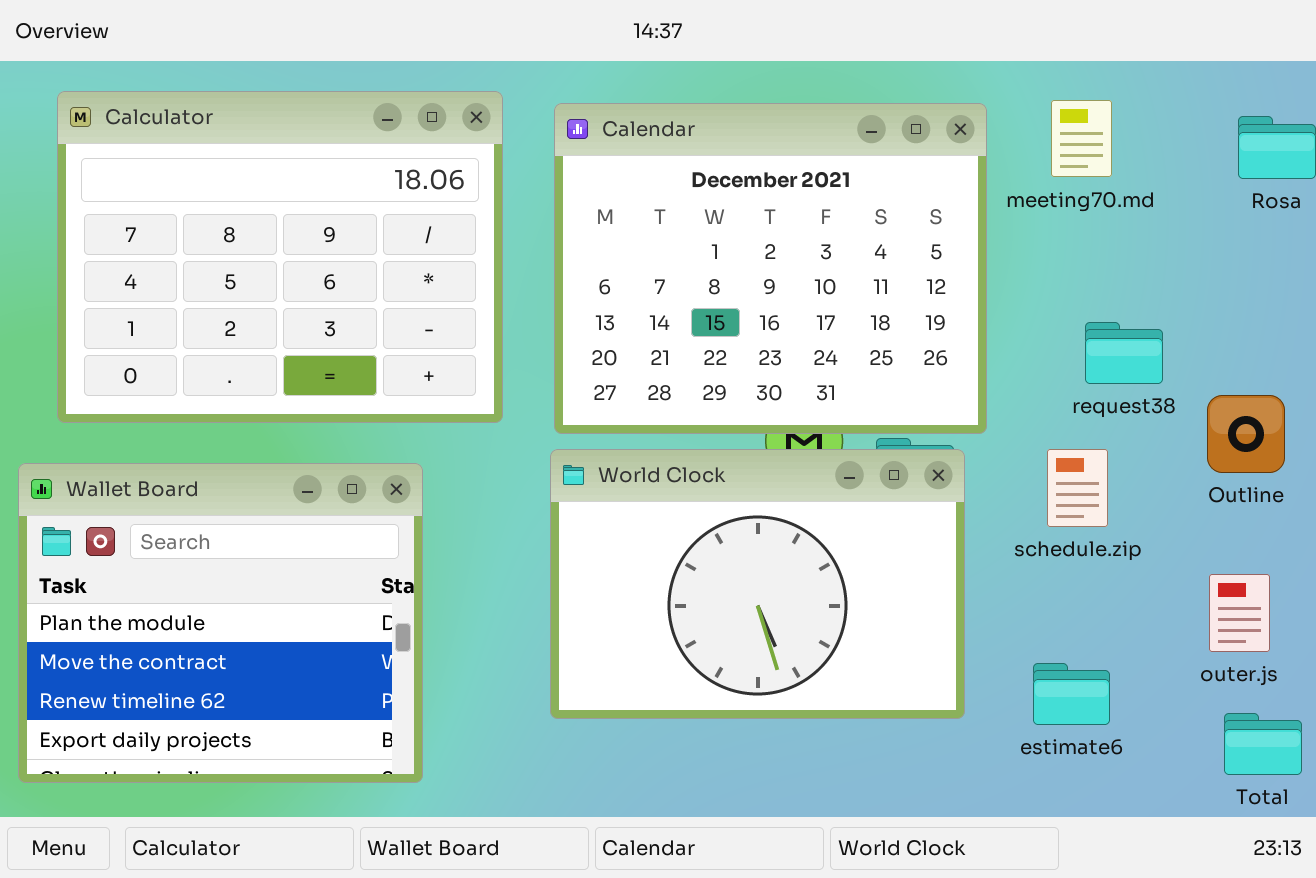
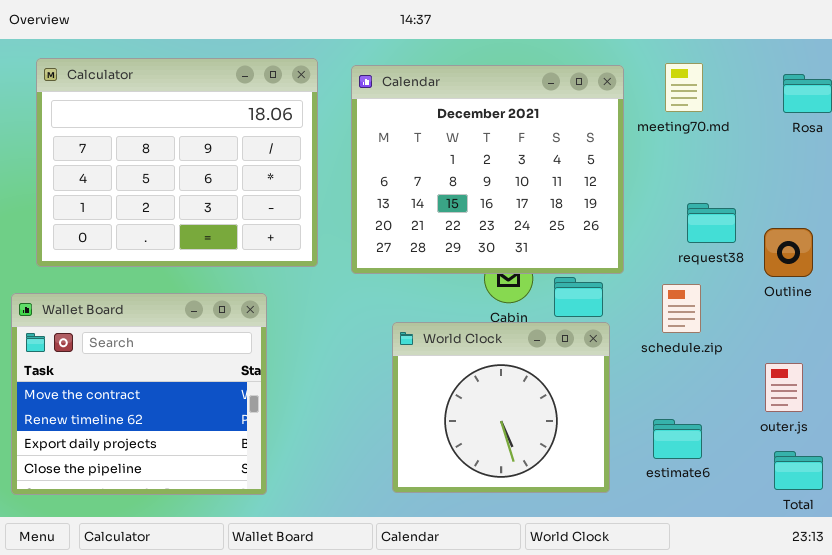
Outline: [1207,395,1285,473] -> [764,228,813,277], moved
World Clock: [550,449,965,719] -> [392,322,610,493], moved, resized
Wallet Board: [18,463,423,783] -> [11,293,267,495], scrolled down 1 row

